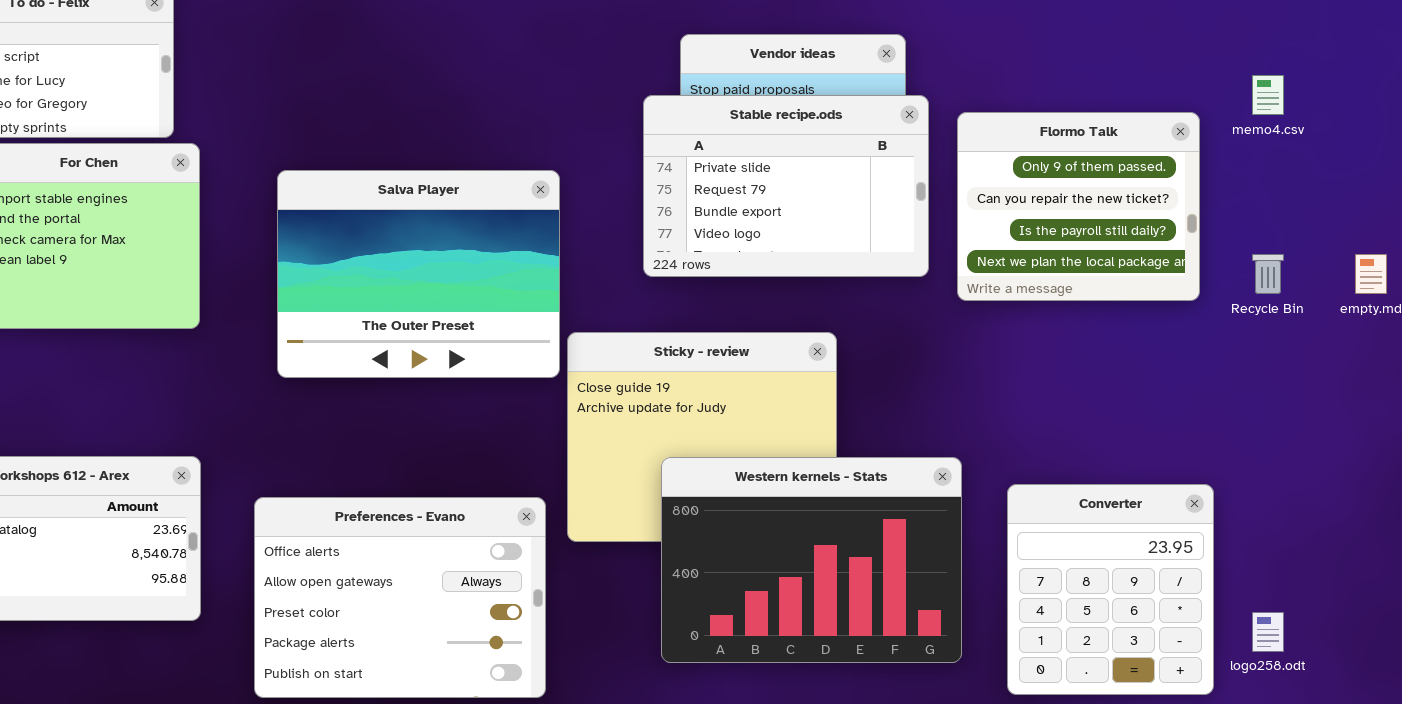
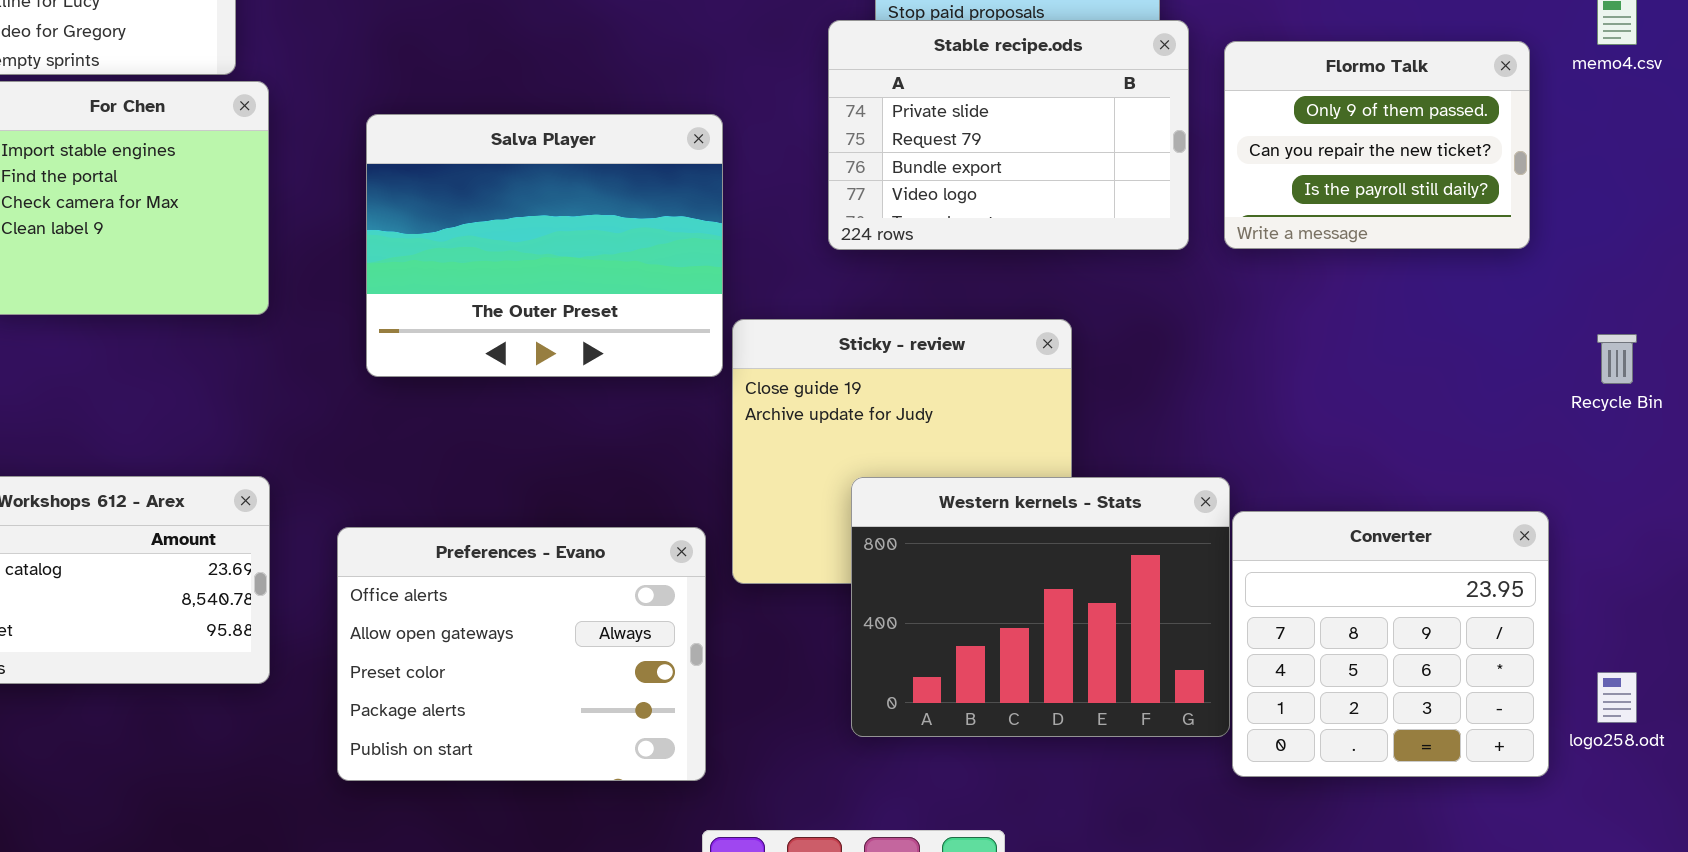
Flormo Talk: [957,112,1200,301] -> [1224,41,1530,249], resized
Recycle Bin: [1252,254,1284,294] -> [1597,334,1637,384], moved
Converter: [1007,484,1214,695] -> [1232,511,1549,777], resized

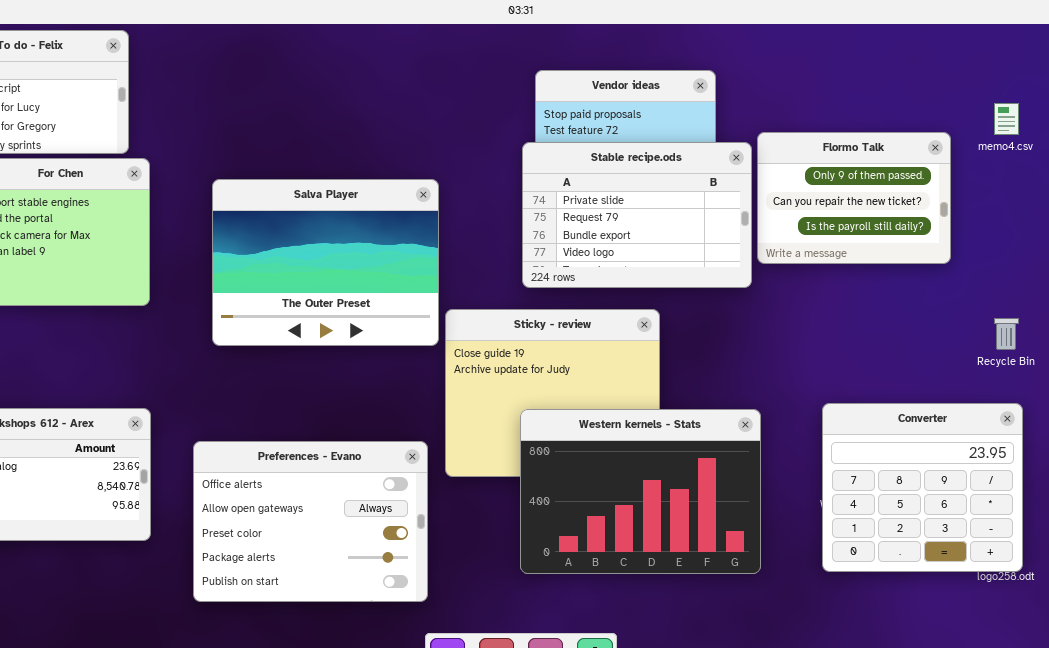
Stable recipe.ods: [828,20,1189,250] -> [522,142,752,288], moved
Converter: [1232,511,1549,777] -> [822,403,1023,572], moved

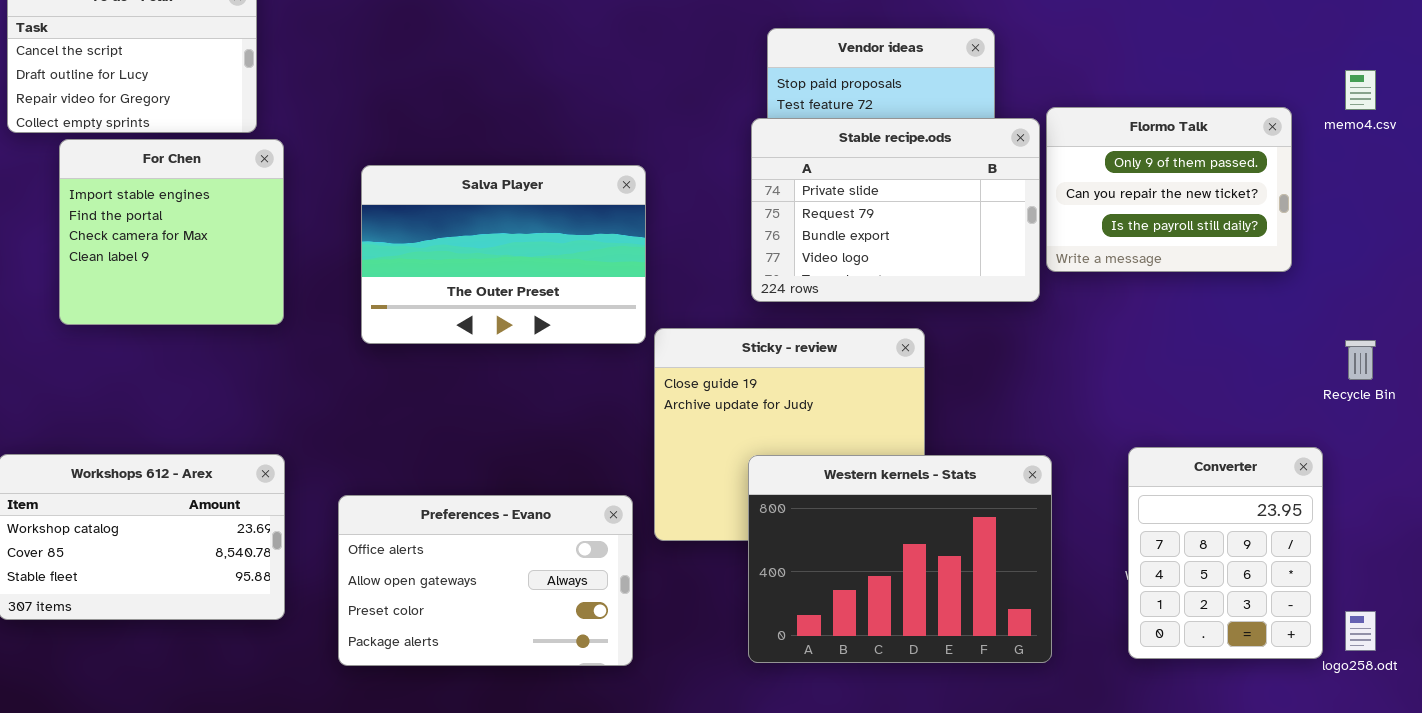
Salva Player: [212,179,439,346] -> [361,165,646,344], resized
Converter: [822,403,1023,572] -> [1128,447,1323,659], resized
Preferences - Evano: [193,441,428,602] -> [338,495,633,666], resized

